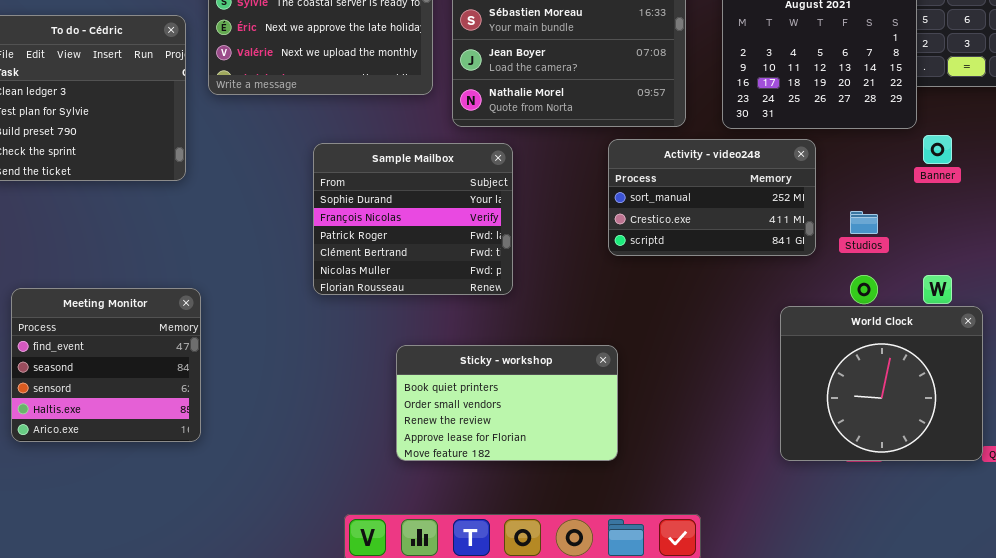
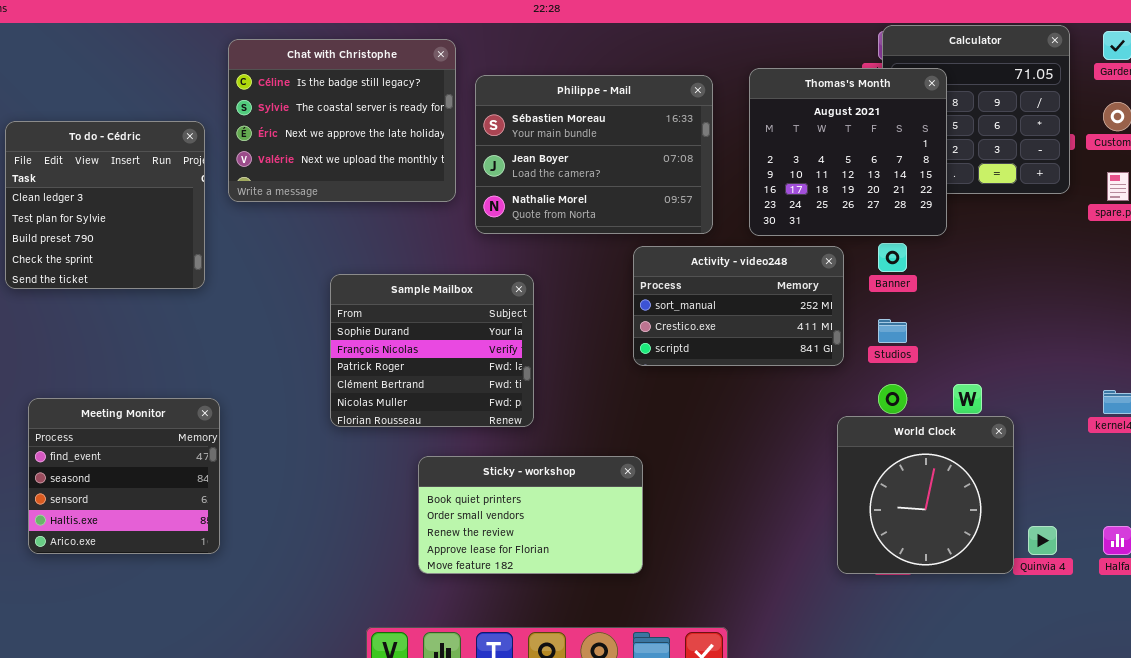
Banner: [923,135,952,164] -> [878,243,907,272], moved
Sample Mailbox: [313,143,513,295] -> [330,274,534,427], moved
World Clock: [780,306,983,461] -> [837,416,1014,574], resized

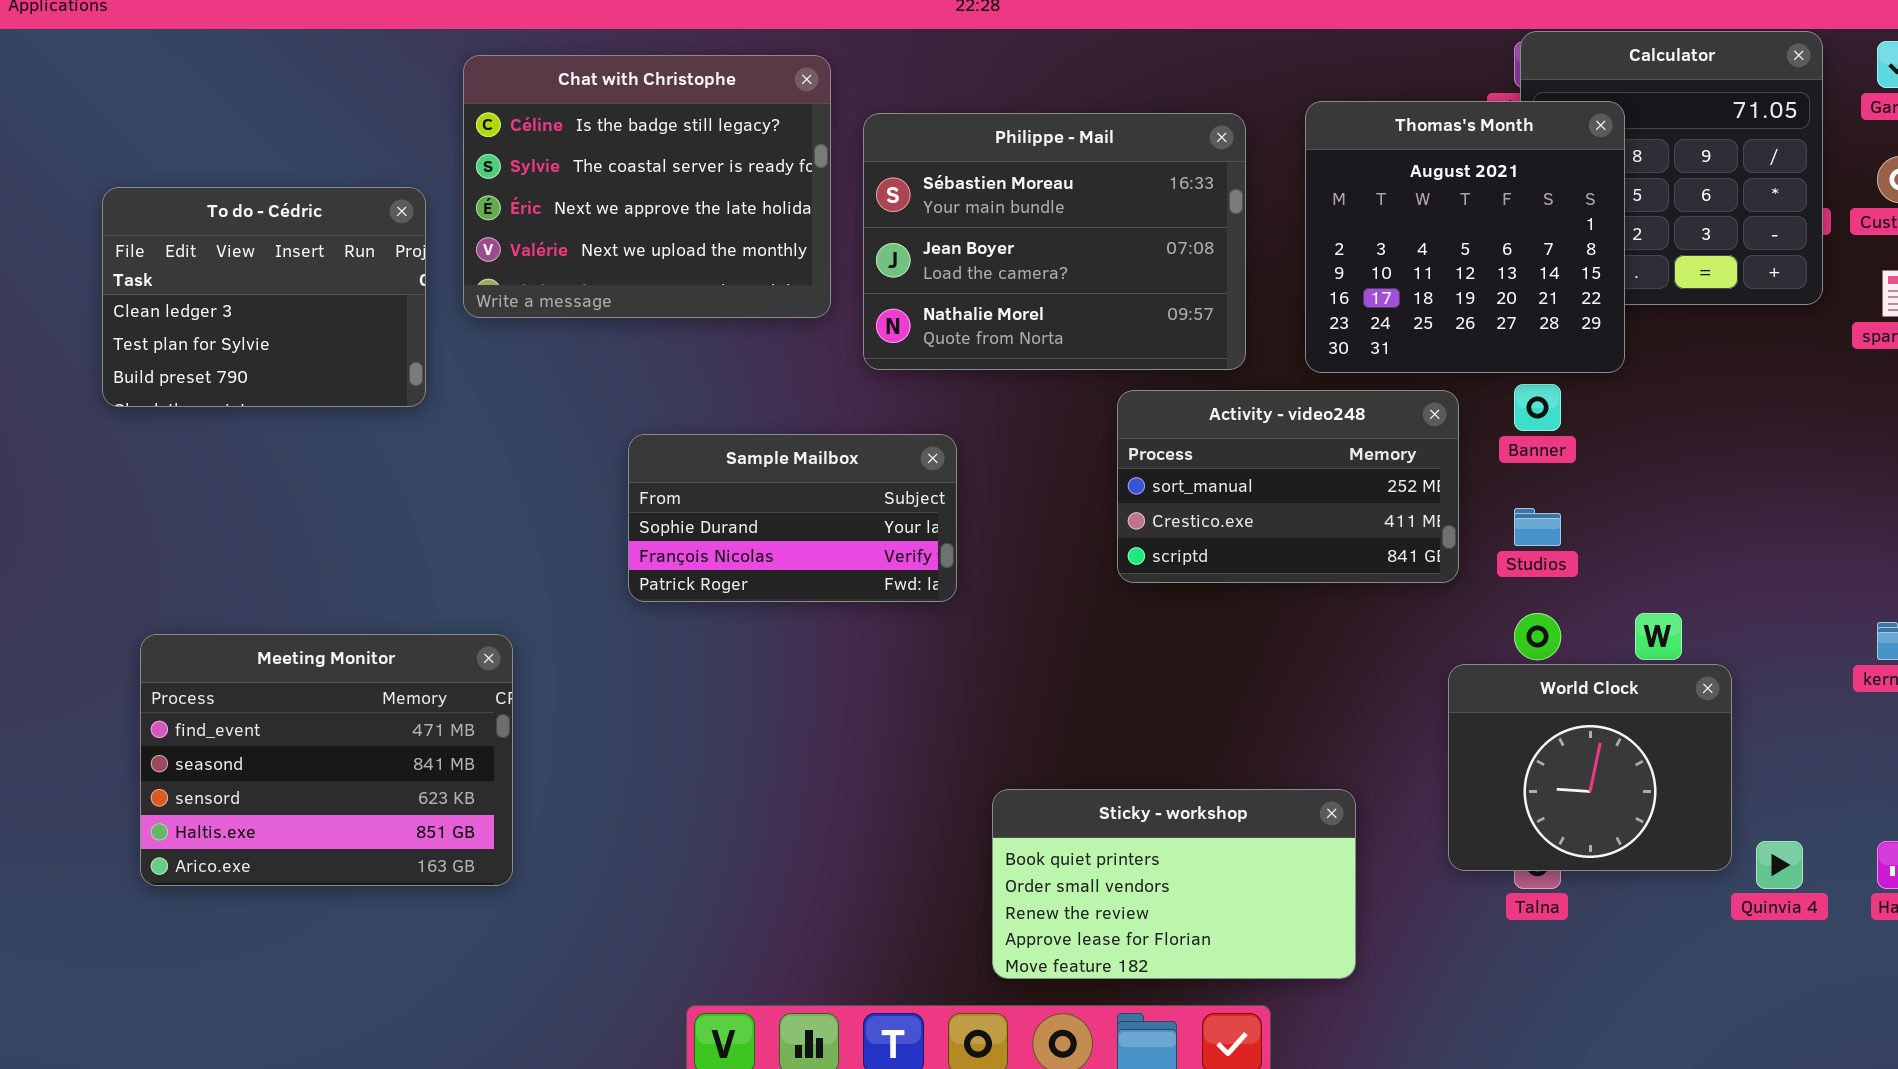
To do - Cédric: [5,121,205,289] -> [102,187,426,407], resized
Sample Mailbox: [330,274,534,427] -> [628,434,957,602], resized
Meeting Monitor: [28,398,220,554] -> [140,634,513,886], resized
World Clock: [837,416,1014,574] -> [1448,664,1732,871], resized
Sticky - workshop: [418,456,643,574] -> [992,789,1356,979], moved

